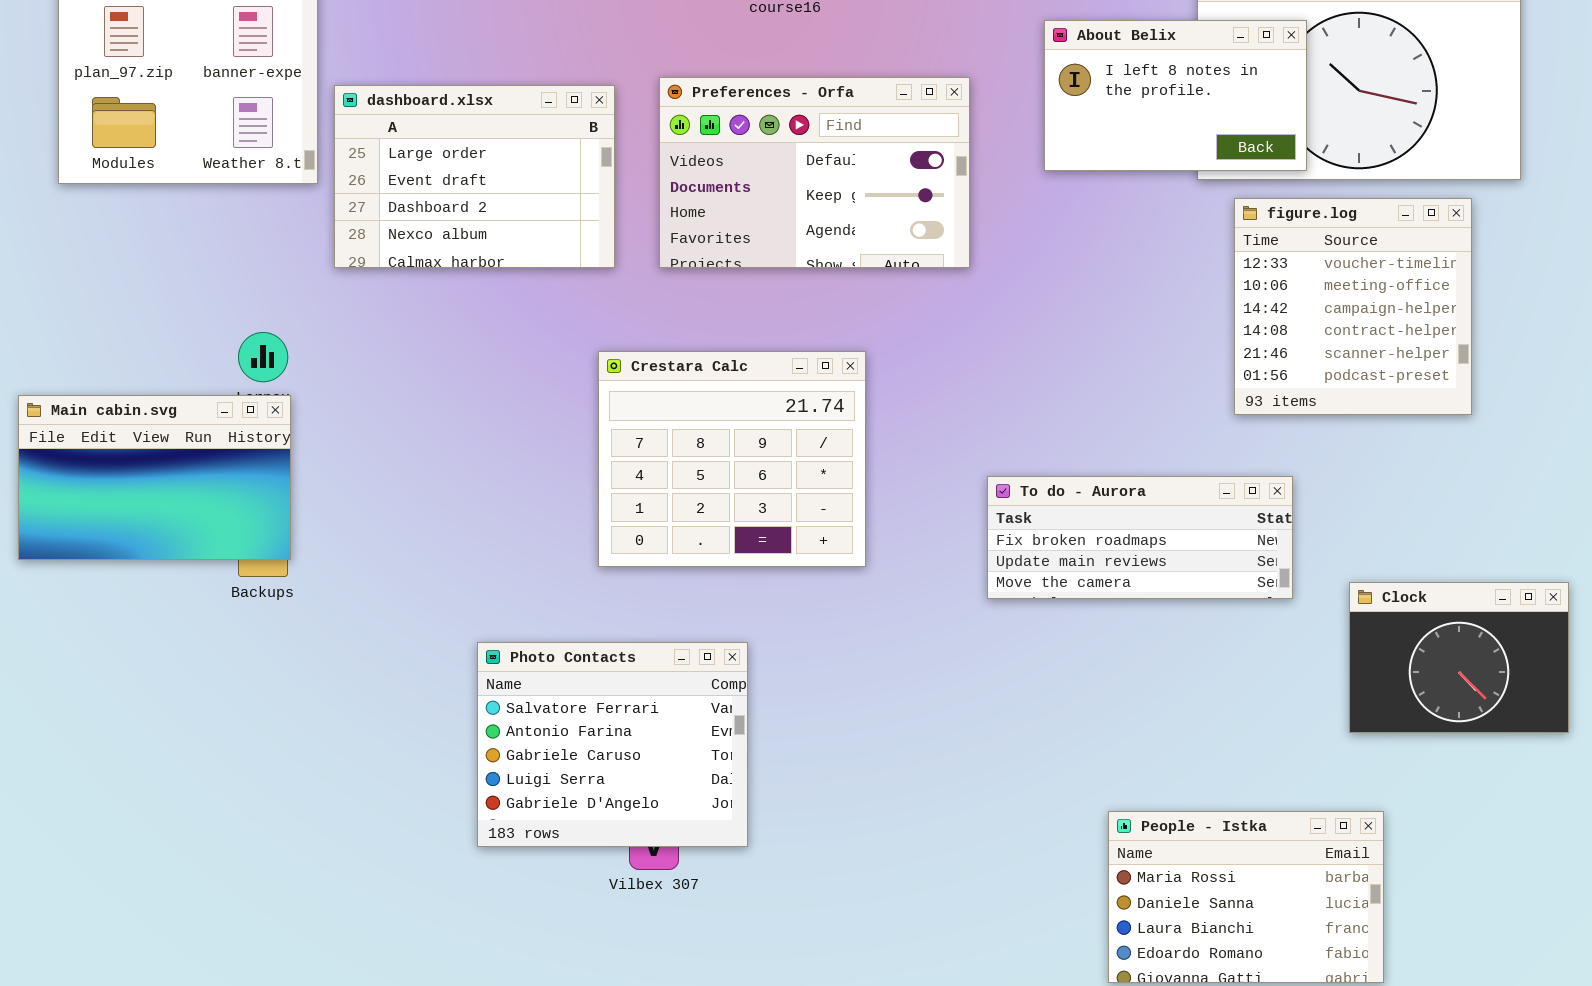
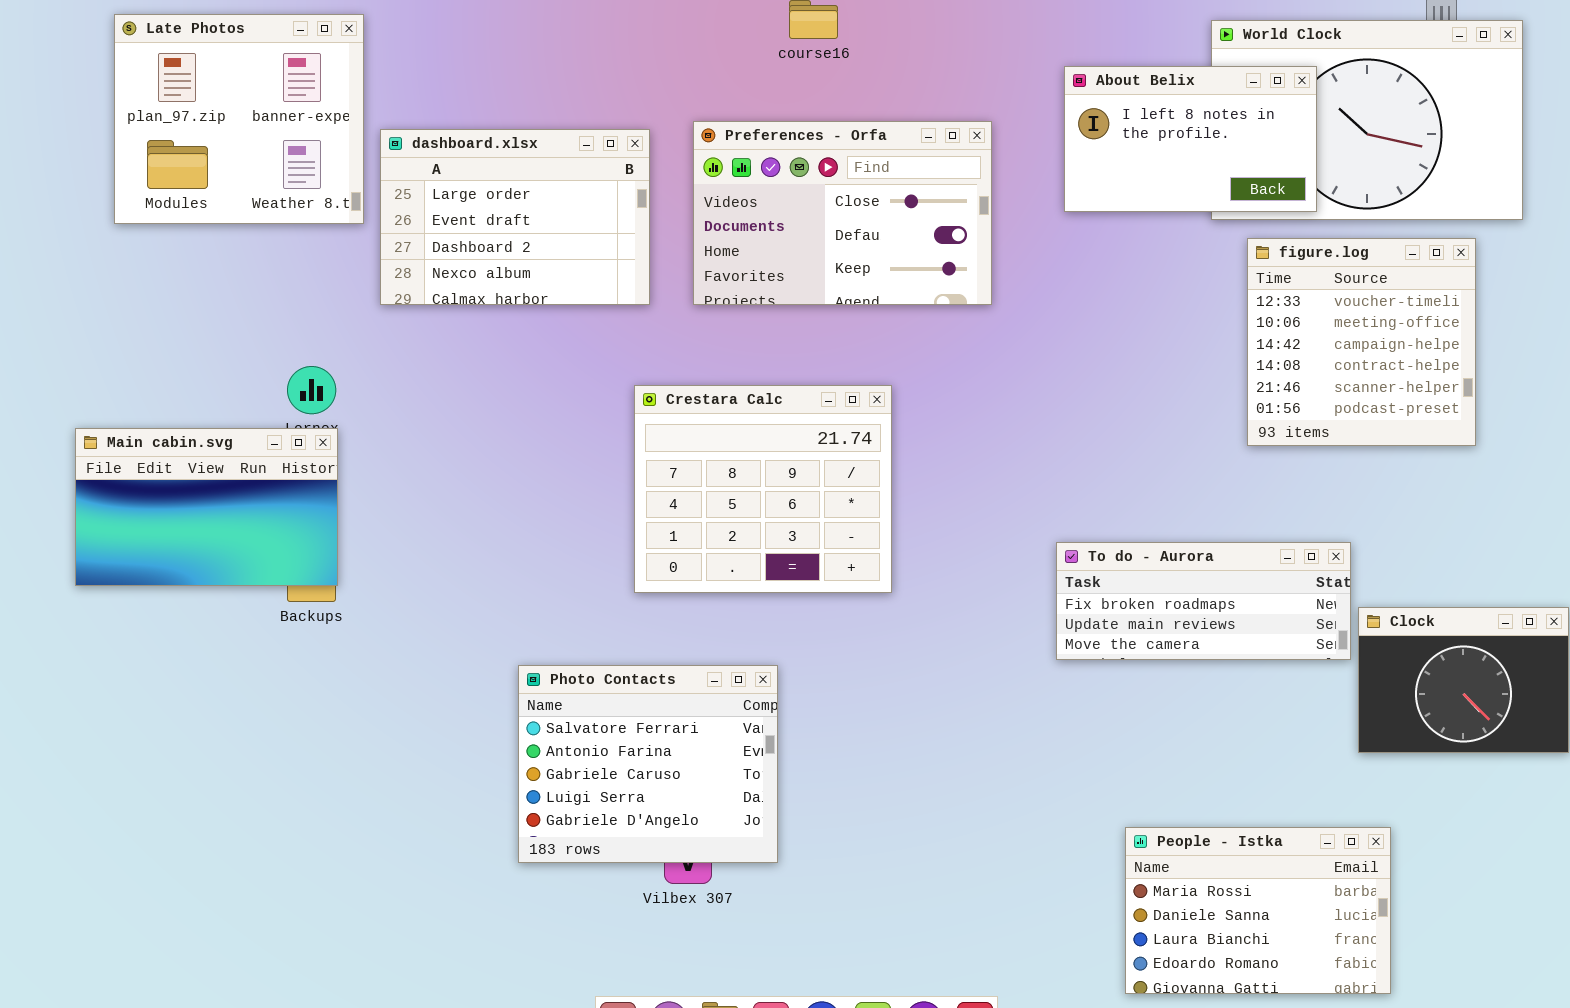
Preferences - Orfa: [659,77,970,268] -> [693,121,992,305], scrolled up 1 row
To do - Aurora: [987,476,1293,599] -> [1056,542,1351,660], moved

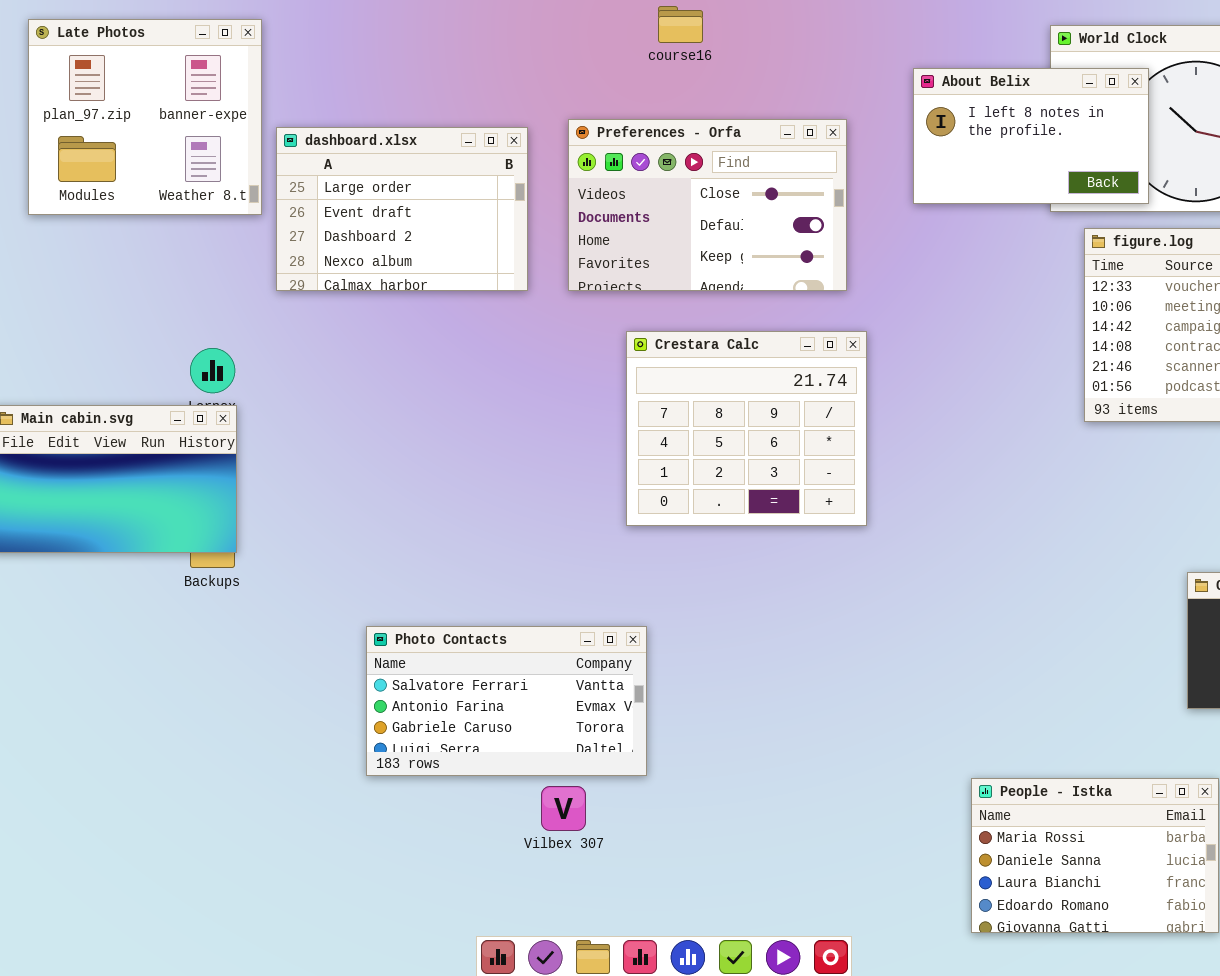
Crestara Calc: [634,385,892,593] -> [626,331,867,526], moved
To do - Aurora: [1056,542,1351,660] -> none, closed
Photo Contacts: [518,665,778,863] -> [366,626,647,776], resized

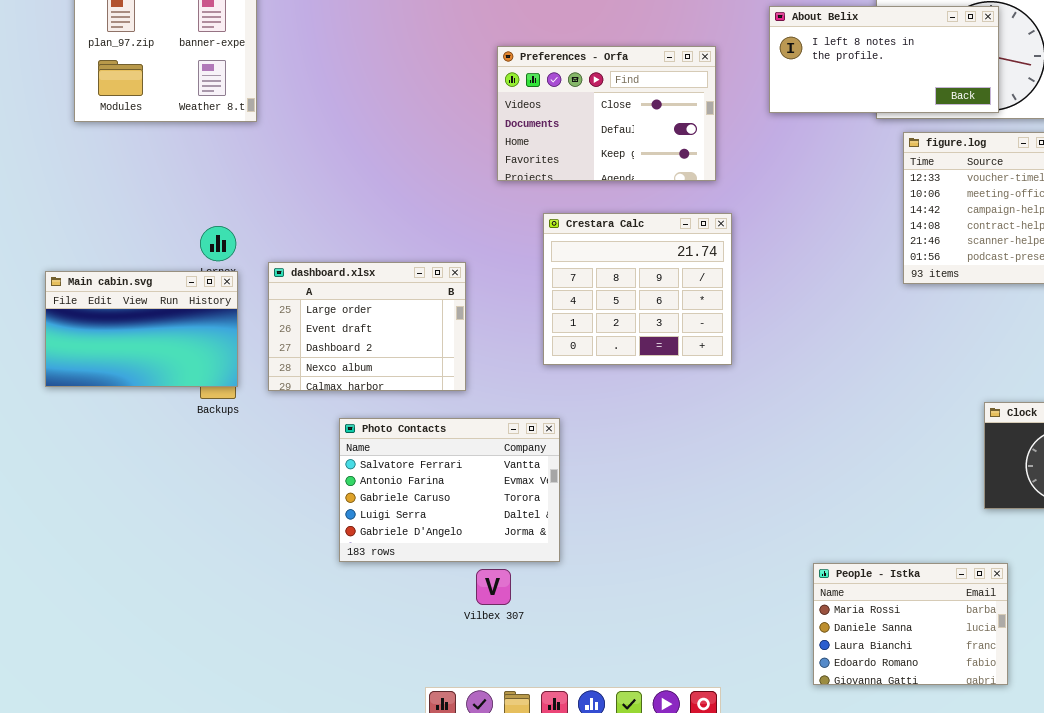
About Belix: [913,68,1149,204] -> [769,6,999,113], resized
dashboard.xlsx: [276,127,528,291] -> [268,262,466,391], moved
Photo Contacts: [366,626,647,776] -> [339,418,560,562], resized

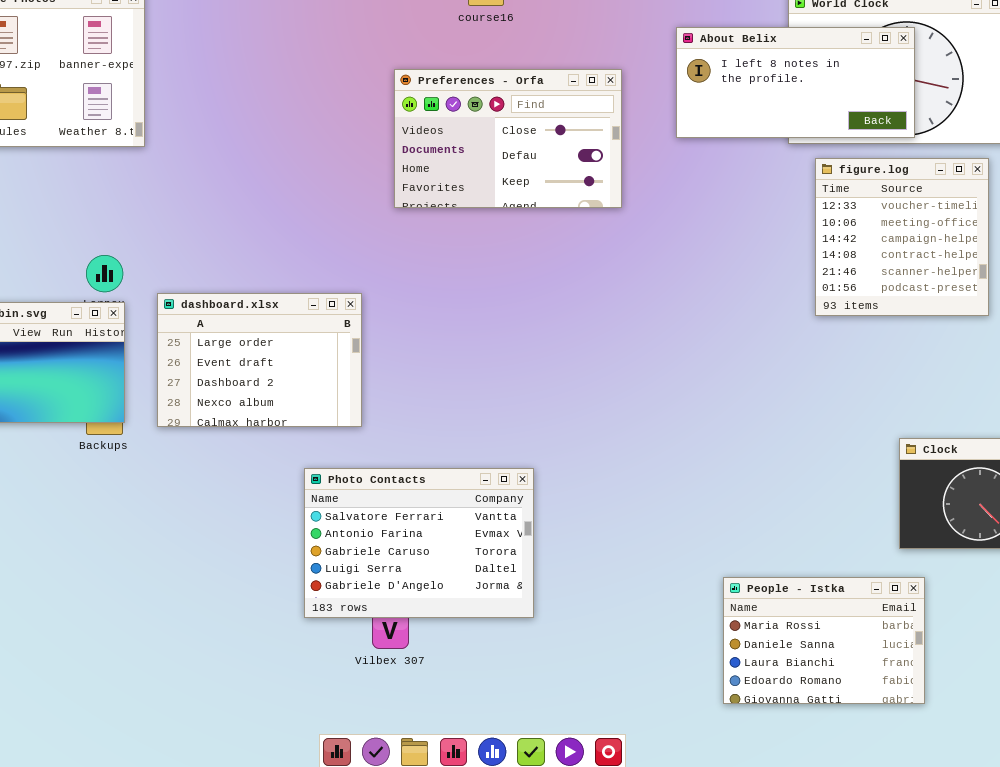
Crestara Calc: [543,213,732,365] -> none, closed
Photo Contacts: [339,418,560,562] -> [304,468,534,618], moved
People - Istka: [813,563,1008,685] -> [723,577,925,704], moved

